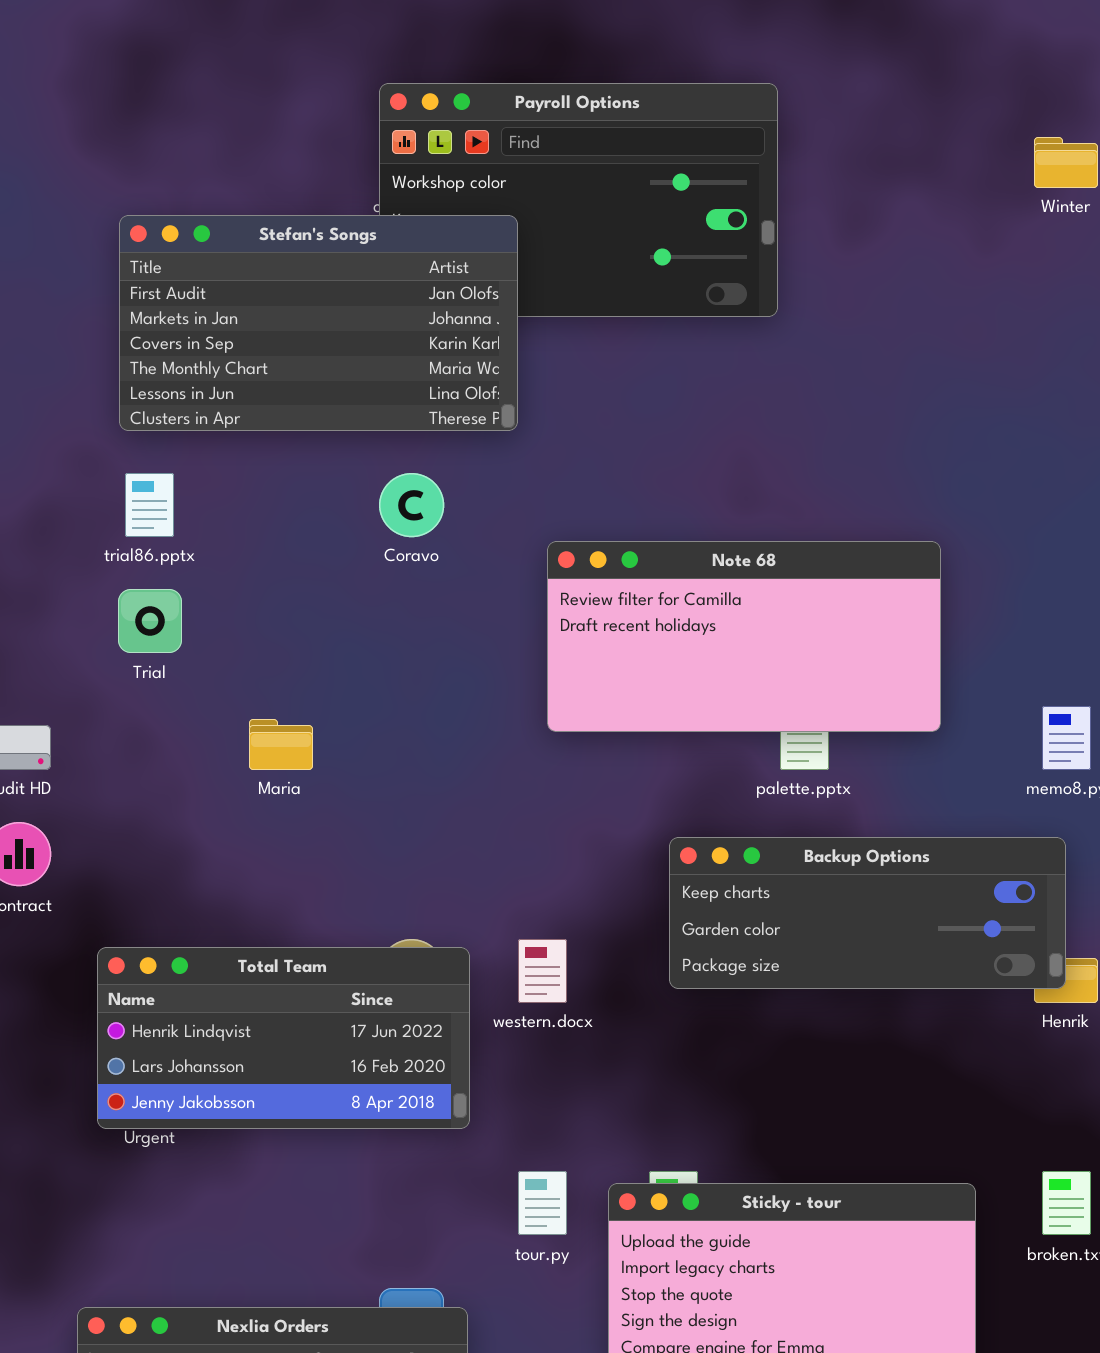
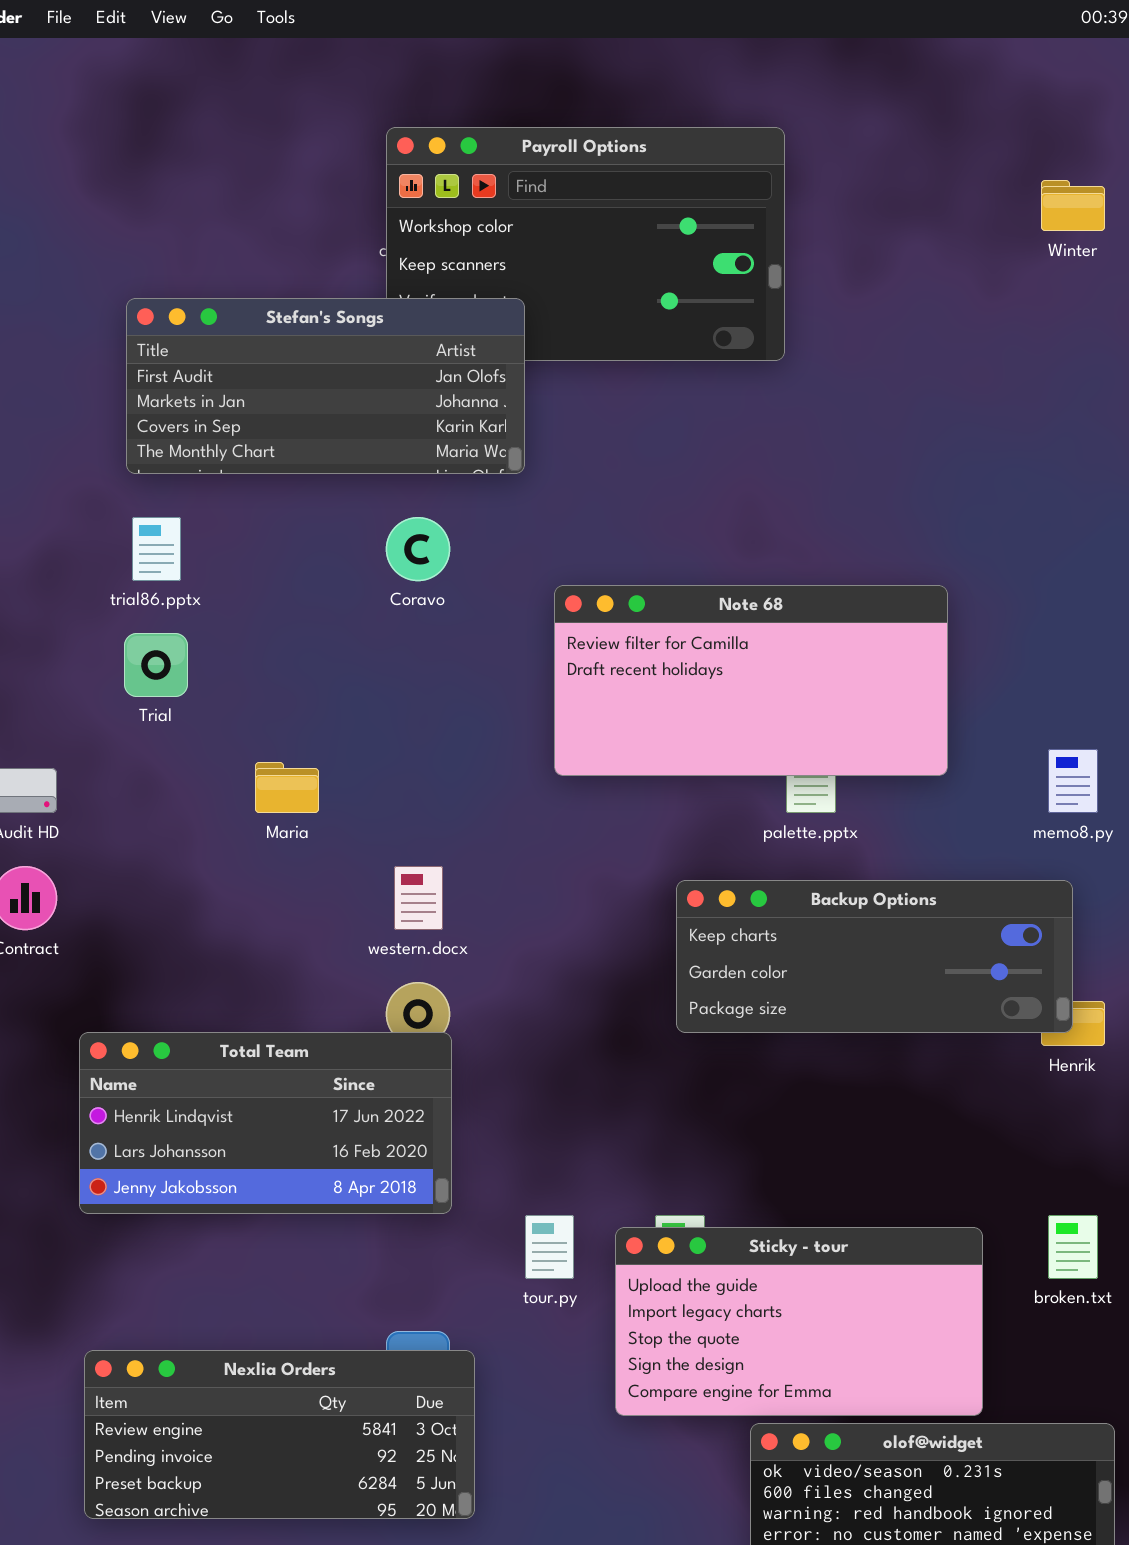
Stefan's Songs: [119,215,518,431] -> [126,298,525,474], resized
western.docx: [518,939,567,1003] -> [394,866,443,930], moved
Total Team: [97,947,470,1129] -> [79,1032,452,1214], moved

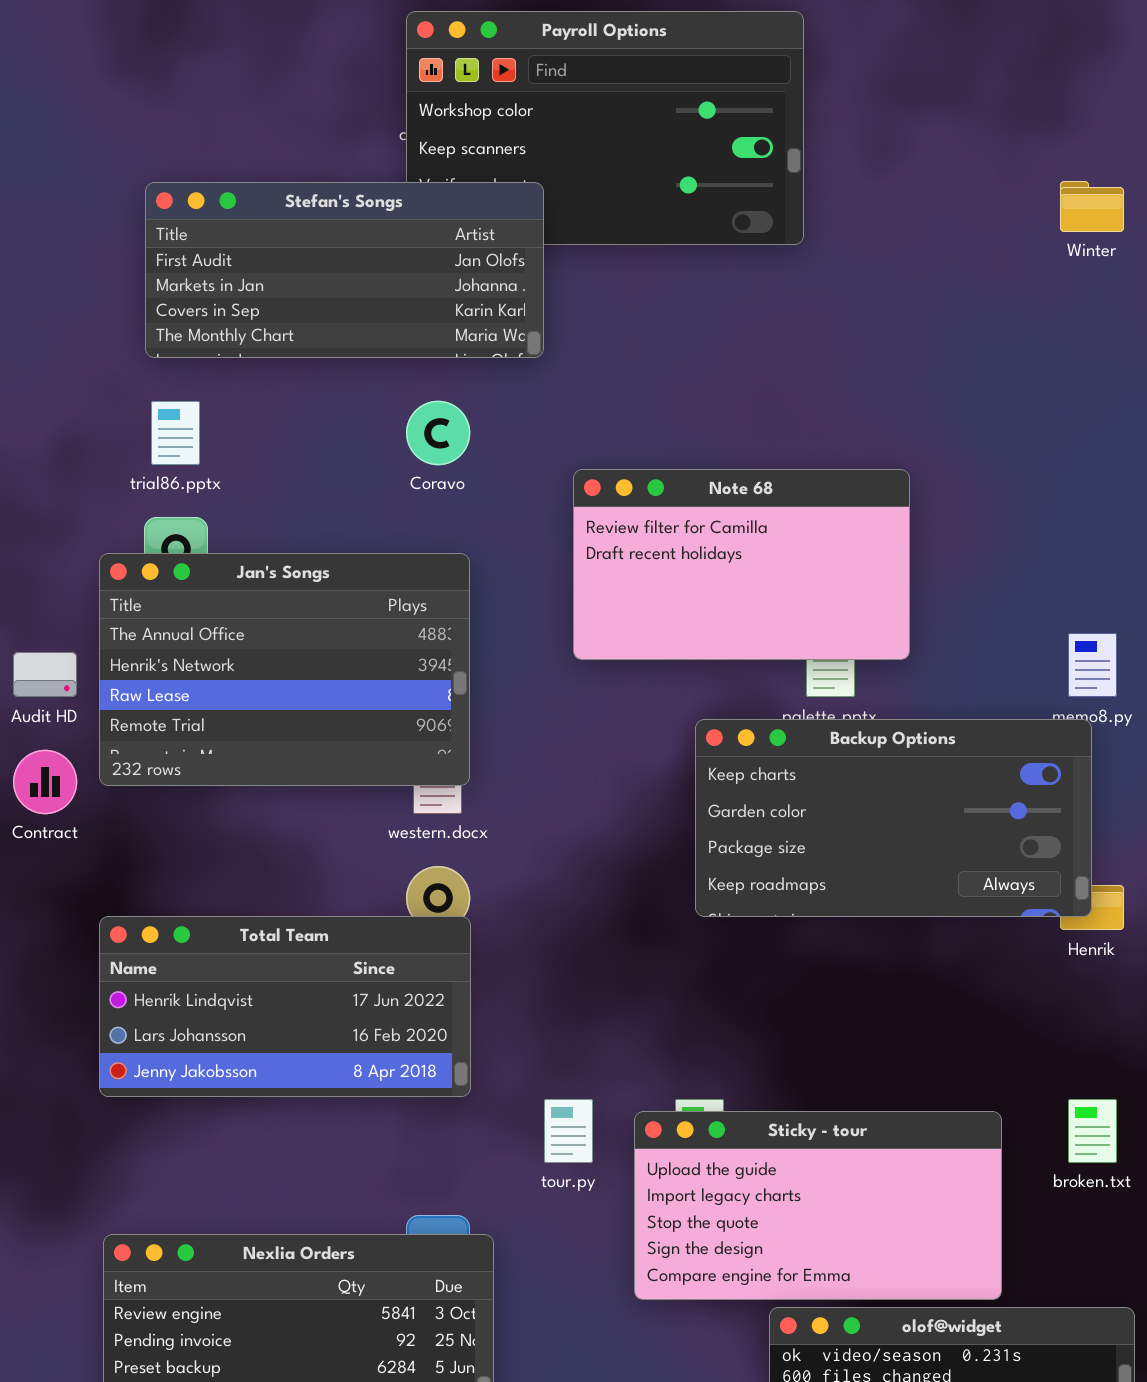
Winter: [1041,180,1105,231] -> [1060,181,1124,232], moved
Note 68: [554,585,948,776] -> [573,469,910,660], resized
Jan's Songs: none -> [99,553,470,786], opened
Backup Options: [676,880,1073,1033] -> [695,719,1092,917], resized

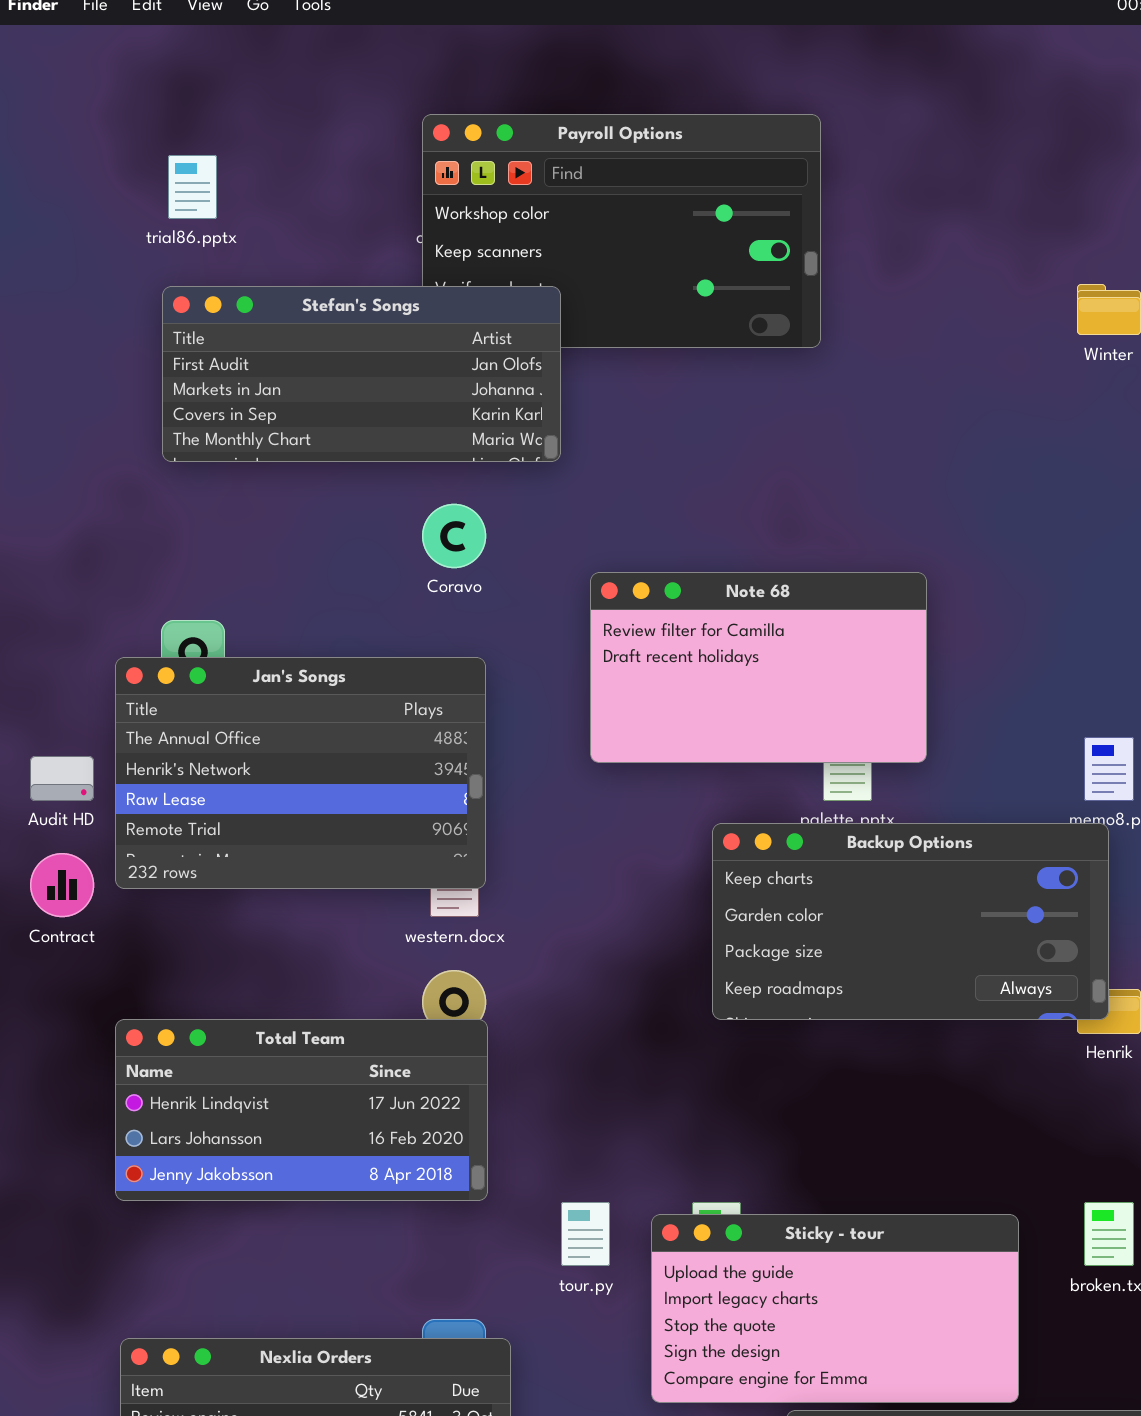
trial86.pptx: [151,401,200,465] -> [168,155,217,219], moved

